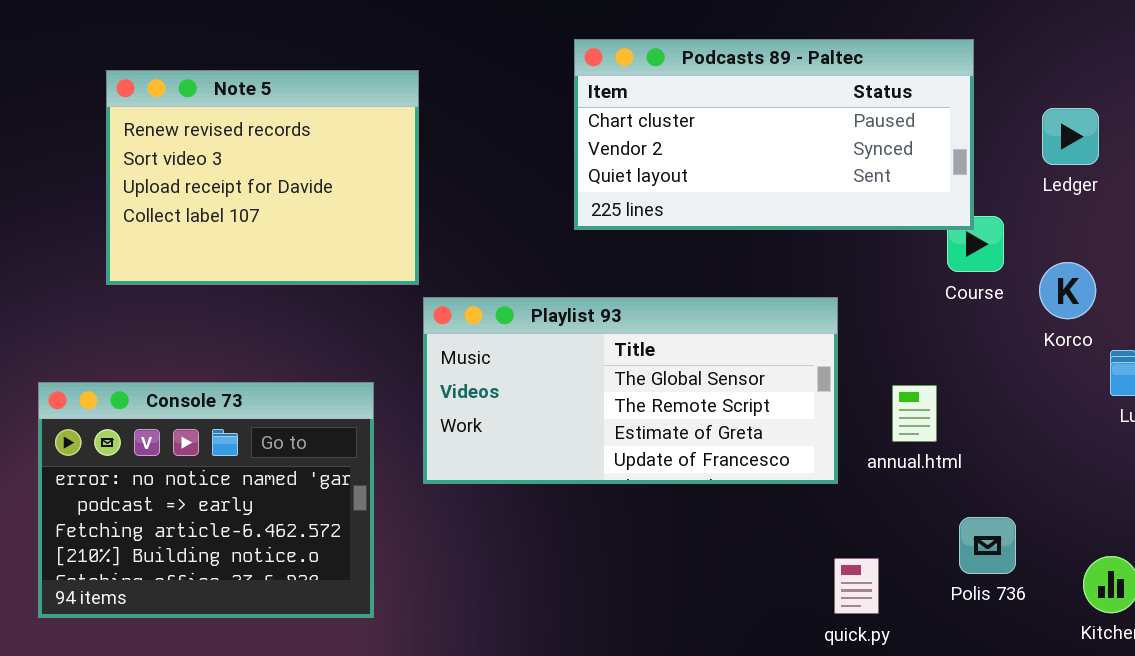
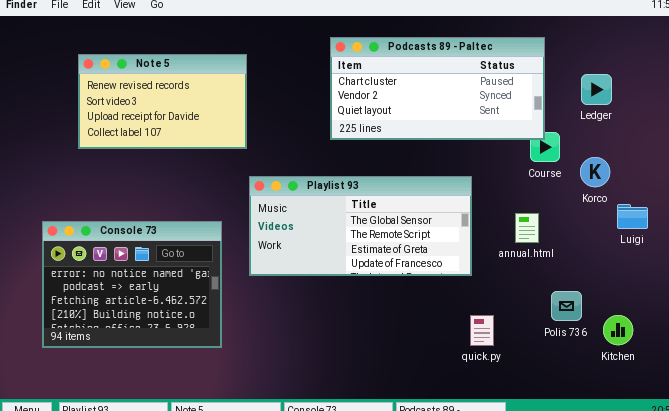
Note 5: [106,70,419,285] -> [78,54,247,149], resized
annual.html: [892,385,937,442] -> [515,213,539,243], moved
Polis 736: [959,517,1016,574] -> [551,291,582,321], moved

